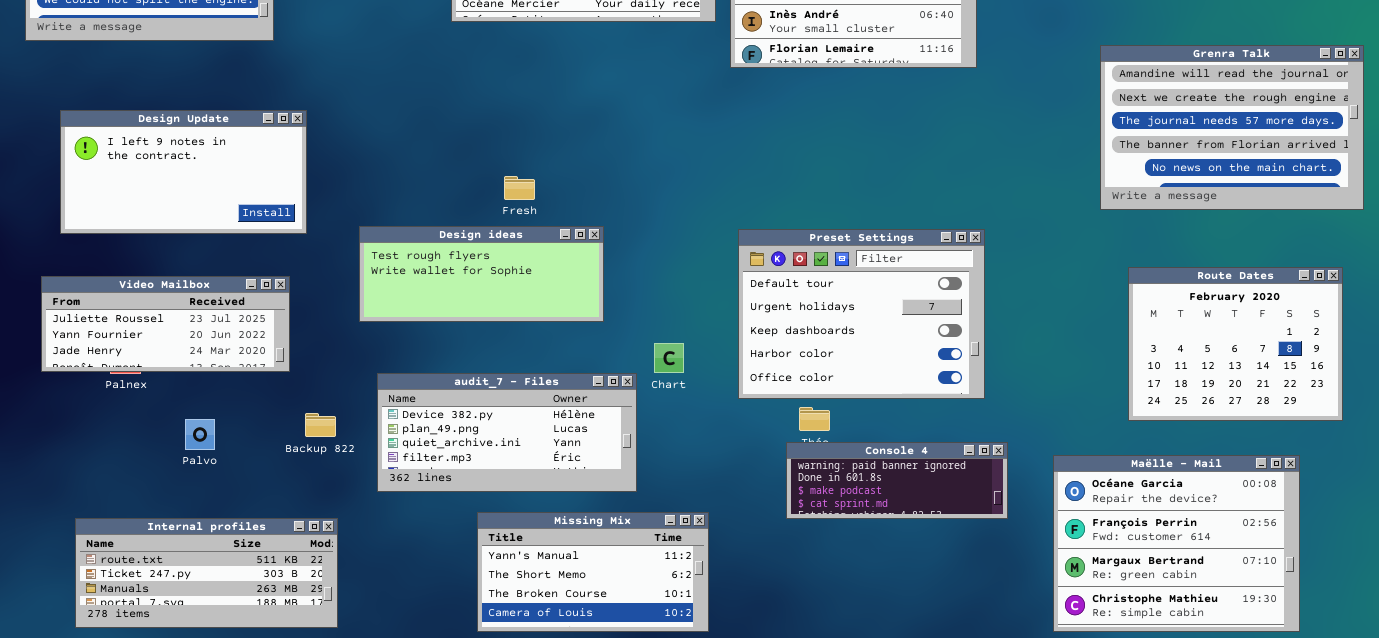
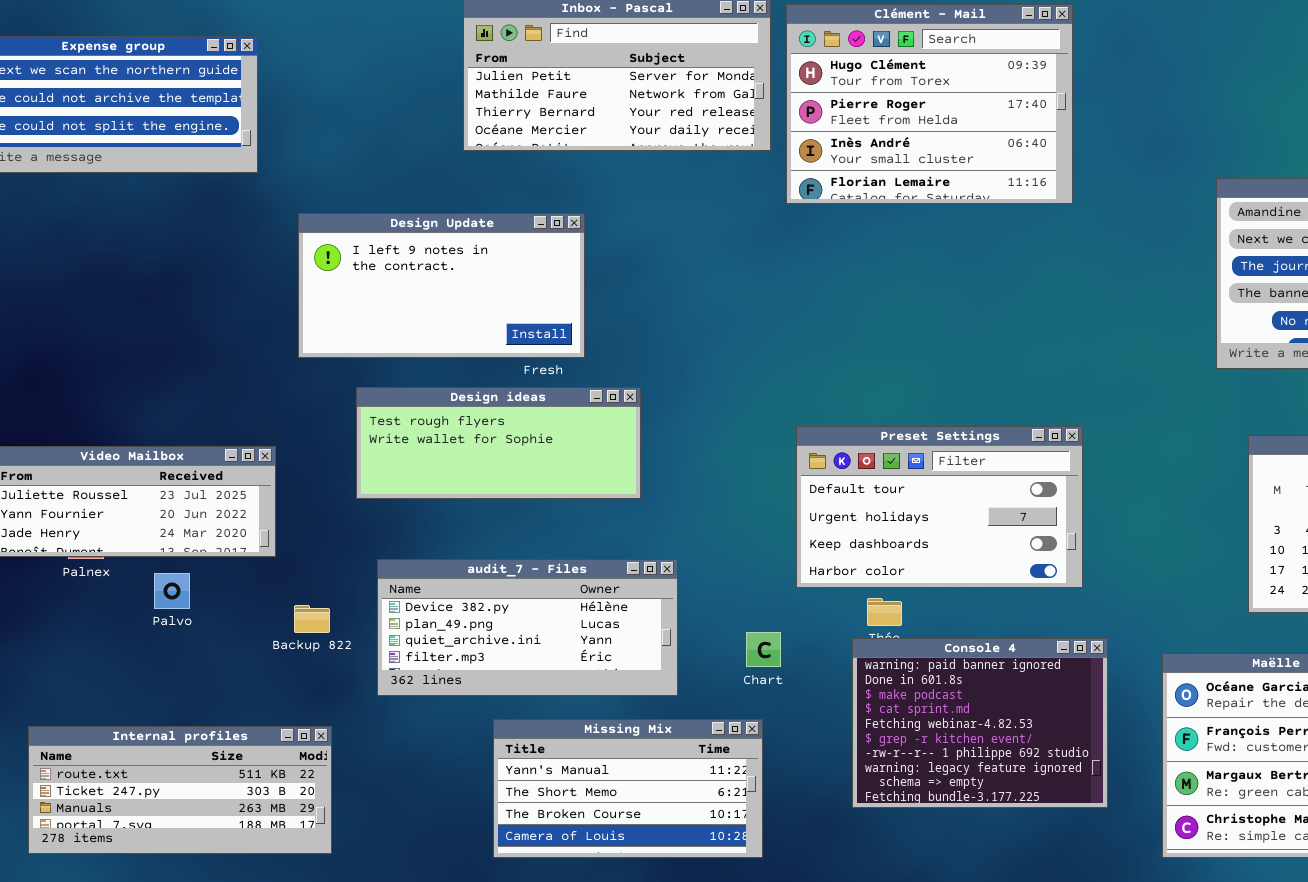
Design Update: [60,110,307,234] -> [298,213,585,358], moved
Preset Settings: [738,229,985,399] -> [796,426,1083,588], resized
Chart: [654,343,684,373] -> [746,632,781,667], moved
Palvo: [185,419,215,450] -> [154,573,190,609], moved
Console 4: [786,442,1008,519] -> [852,638,1108,808], resized

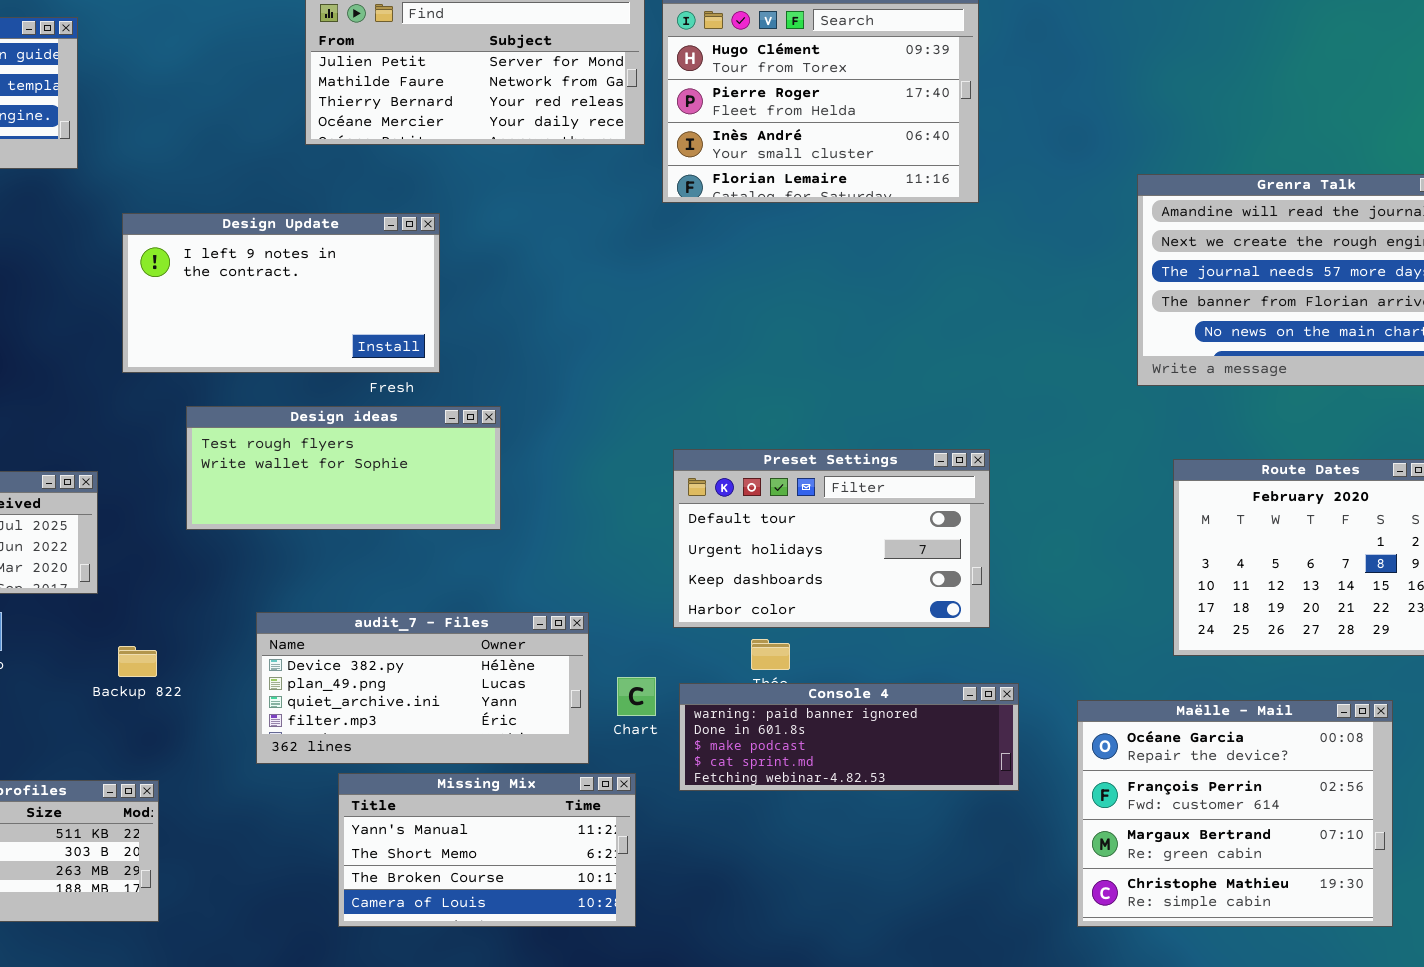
audit_7 - Files: [377,559,678,696] -> [256,612,589,764], moved
Console 4: [852,638,1108,808] -> [679,683,1019,791], resized

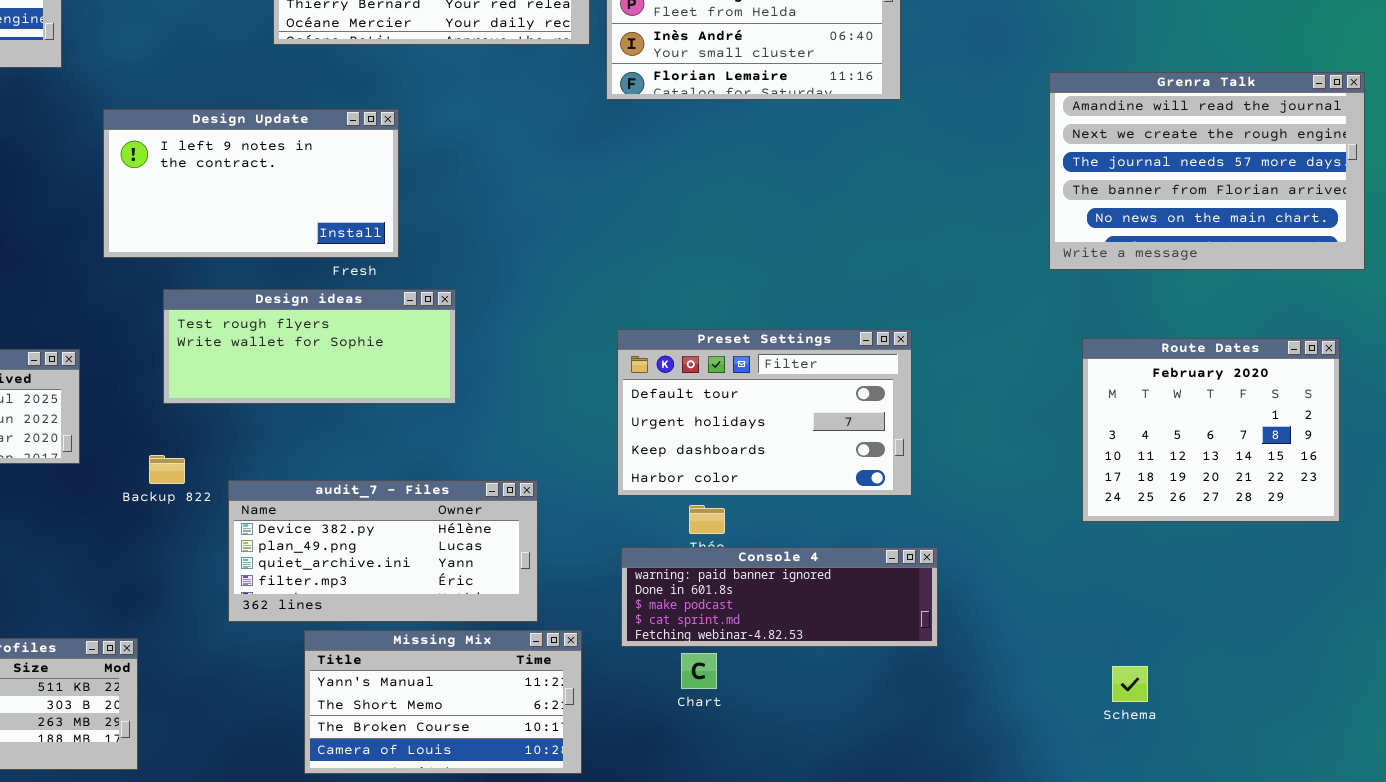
Backup 822: [118,646,157,677] -> [149,455,185,484], moved
Chart: [617,677,656,716] -> [681,653,717,689], moved
Maëlle - Mail: [1077,700,1393,927] -> none, closed

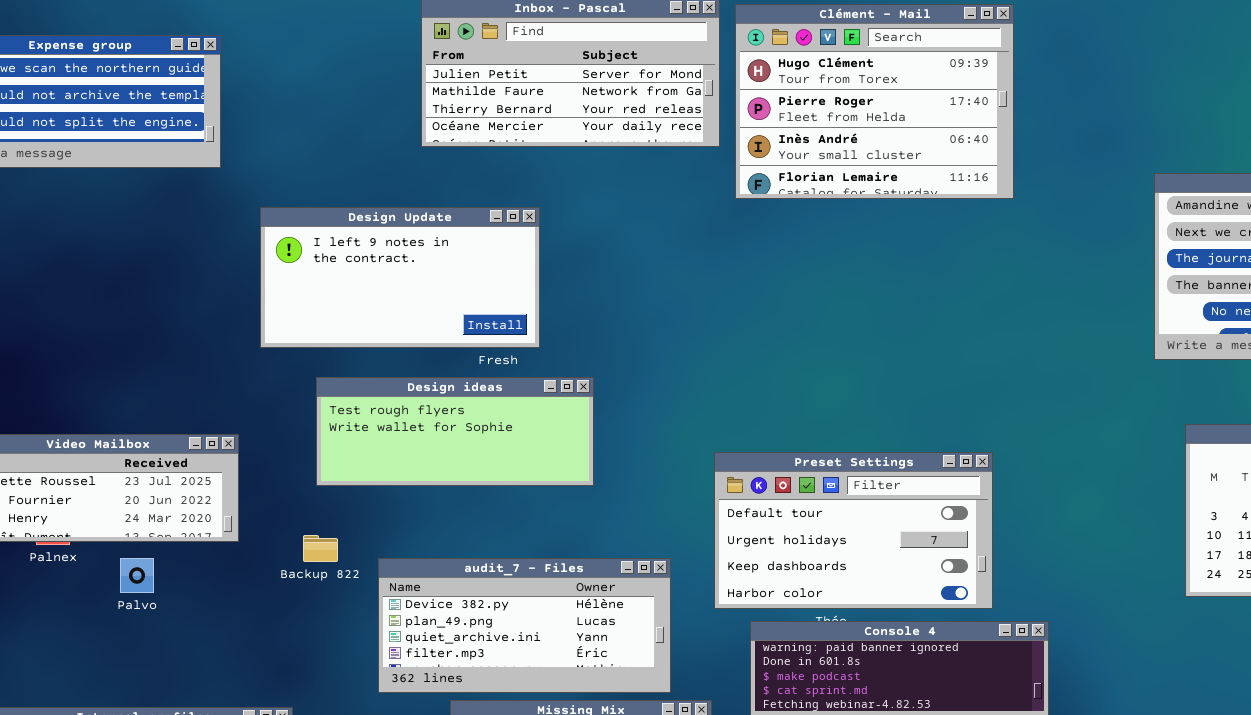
Preset Settings: [617,329,912,496] -> [714,452,993,609], moved

